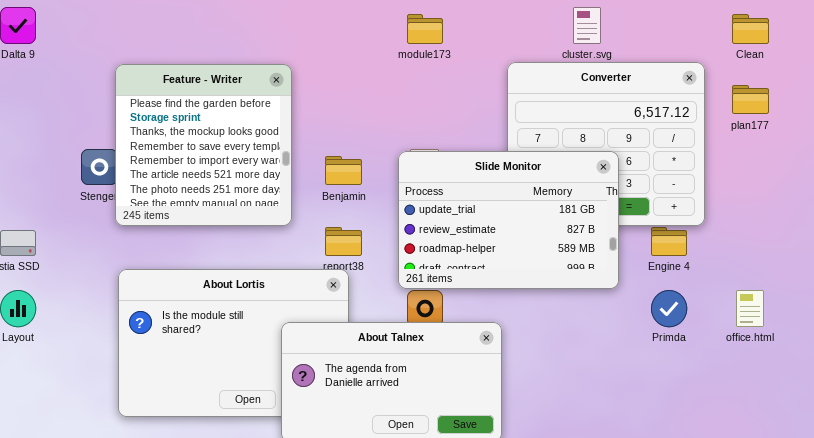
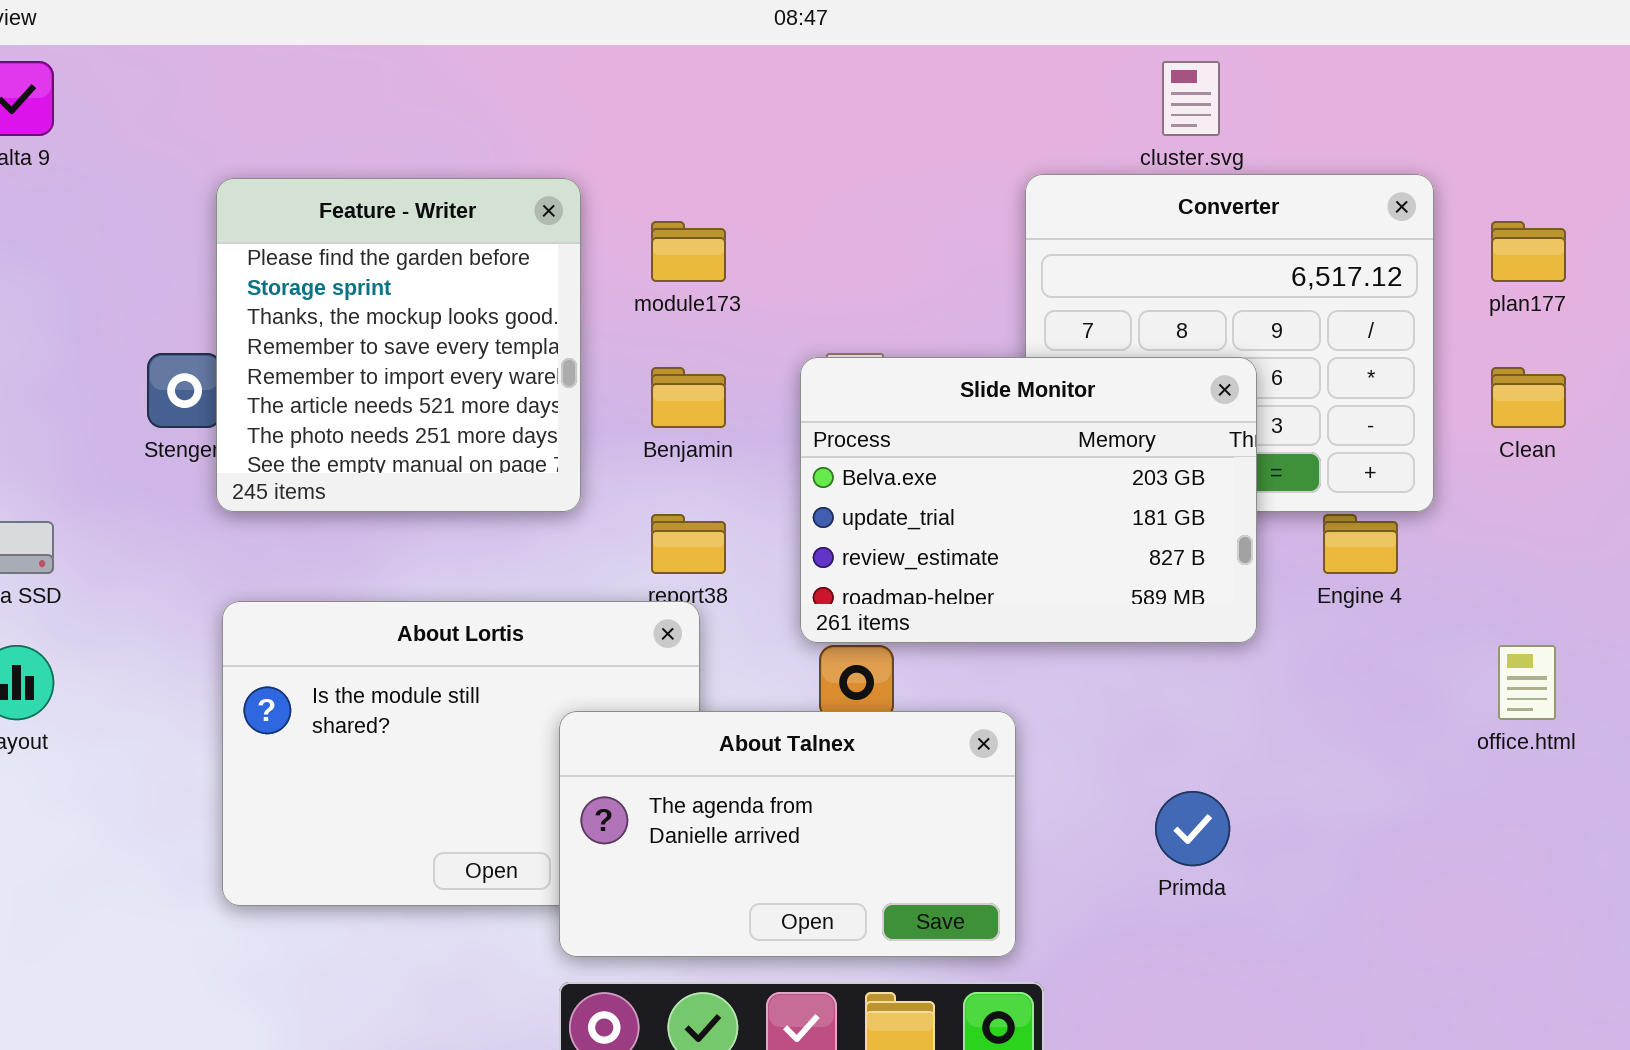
module173: [407,14,443,44] -> [651,221,726,282], moved
Clean: [732,14,769,44] -> [1491,367,1566,428], moved
Slide Monitor: [398,151,619,289] -> [800,357,1257,643], scrolled up 1 row
Primda: [651,290,687,327] -> [1155,791,1230,866], moved

